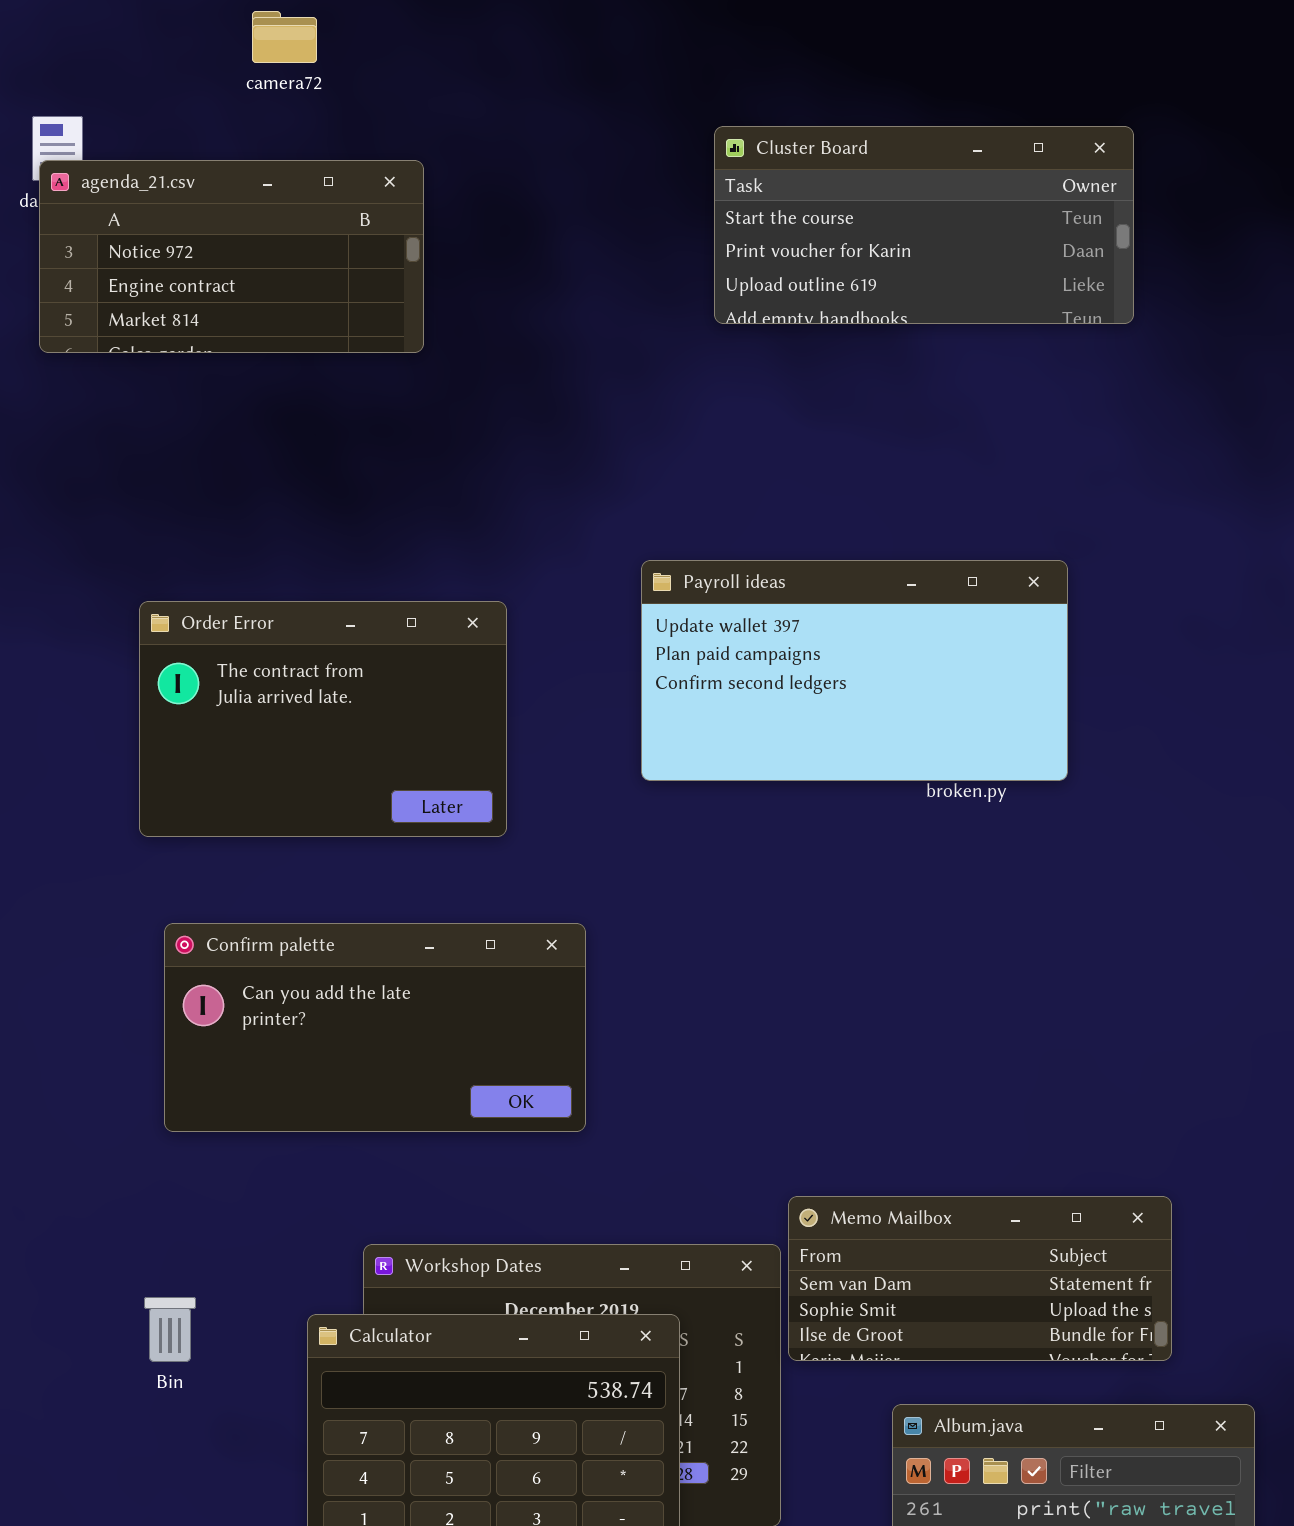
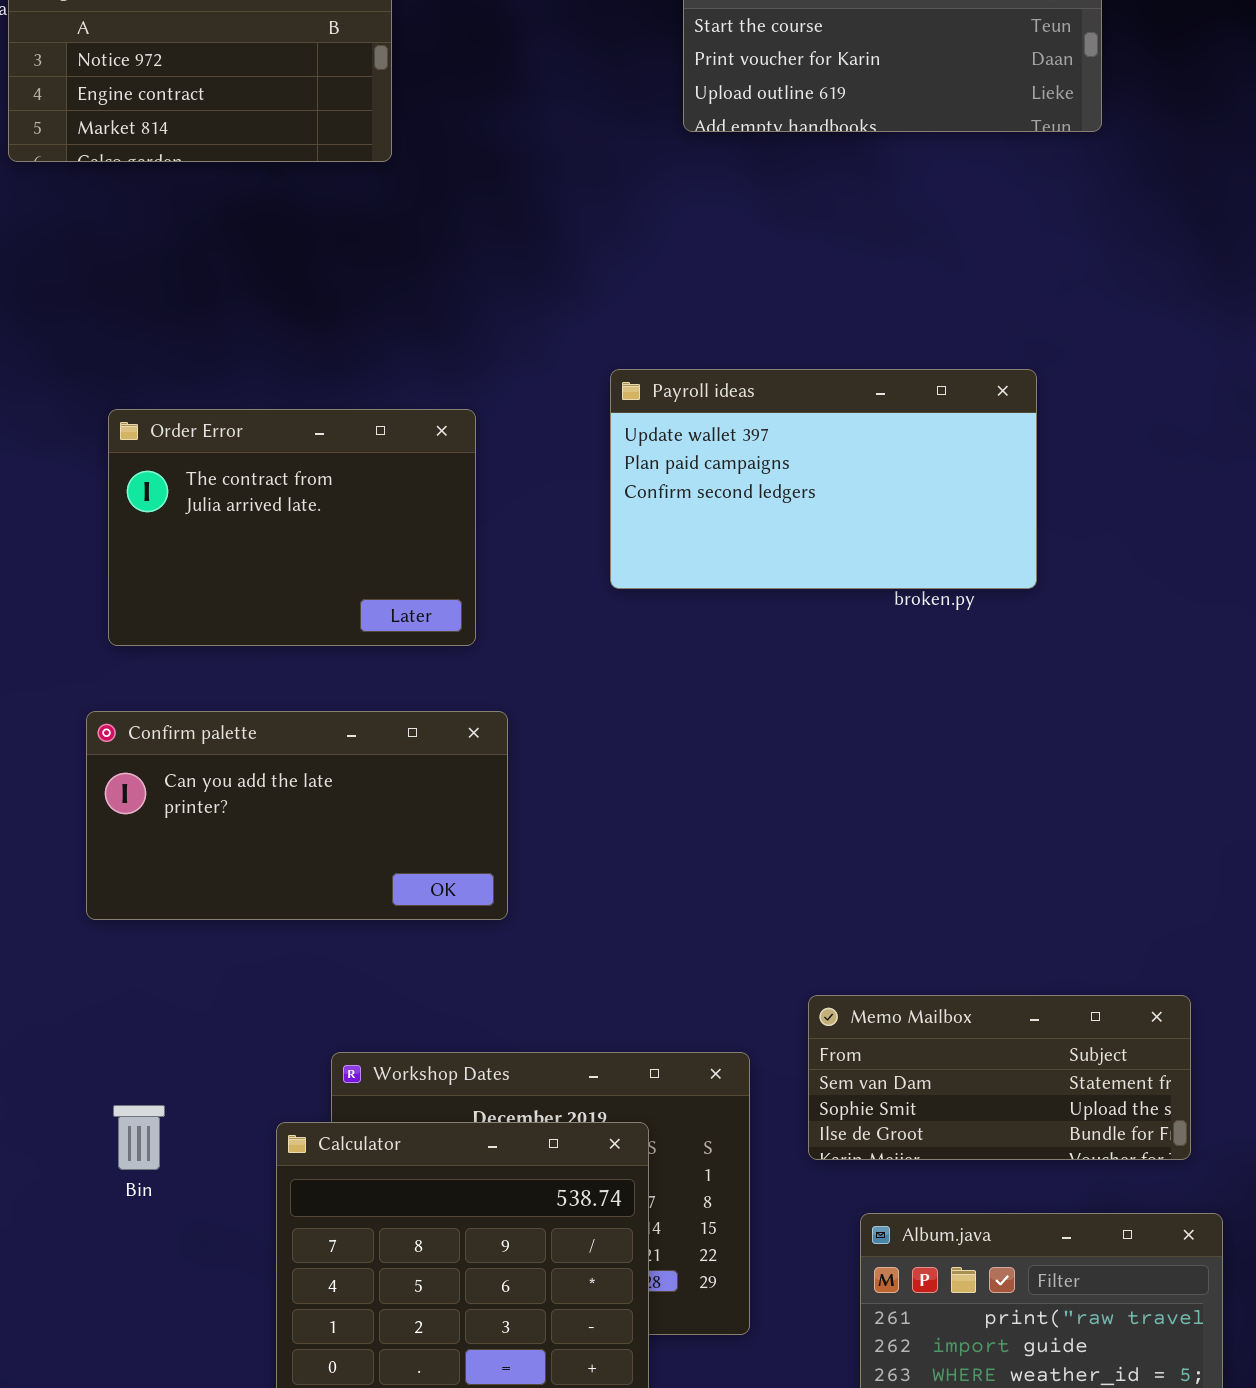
Confirm palette: [164,923,586,1132] -> [86,711,508,920], moved
Memo Mailbox: [788,1196,1172,1361] -> [808,995,1191,1160], moved

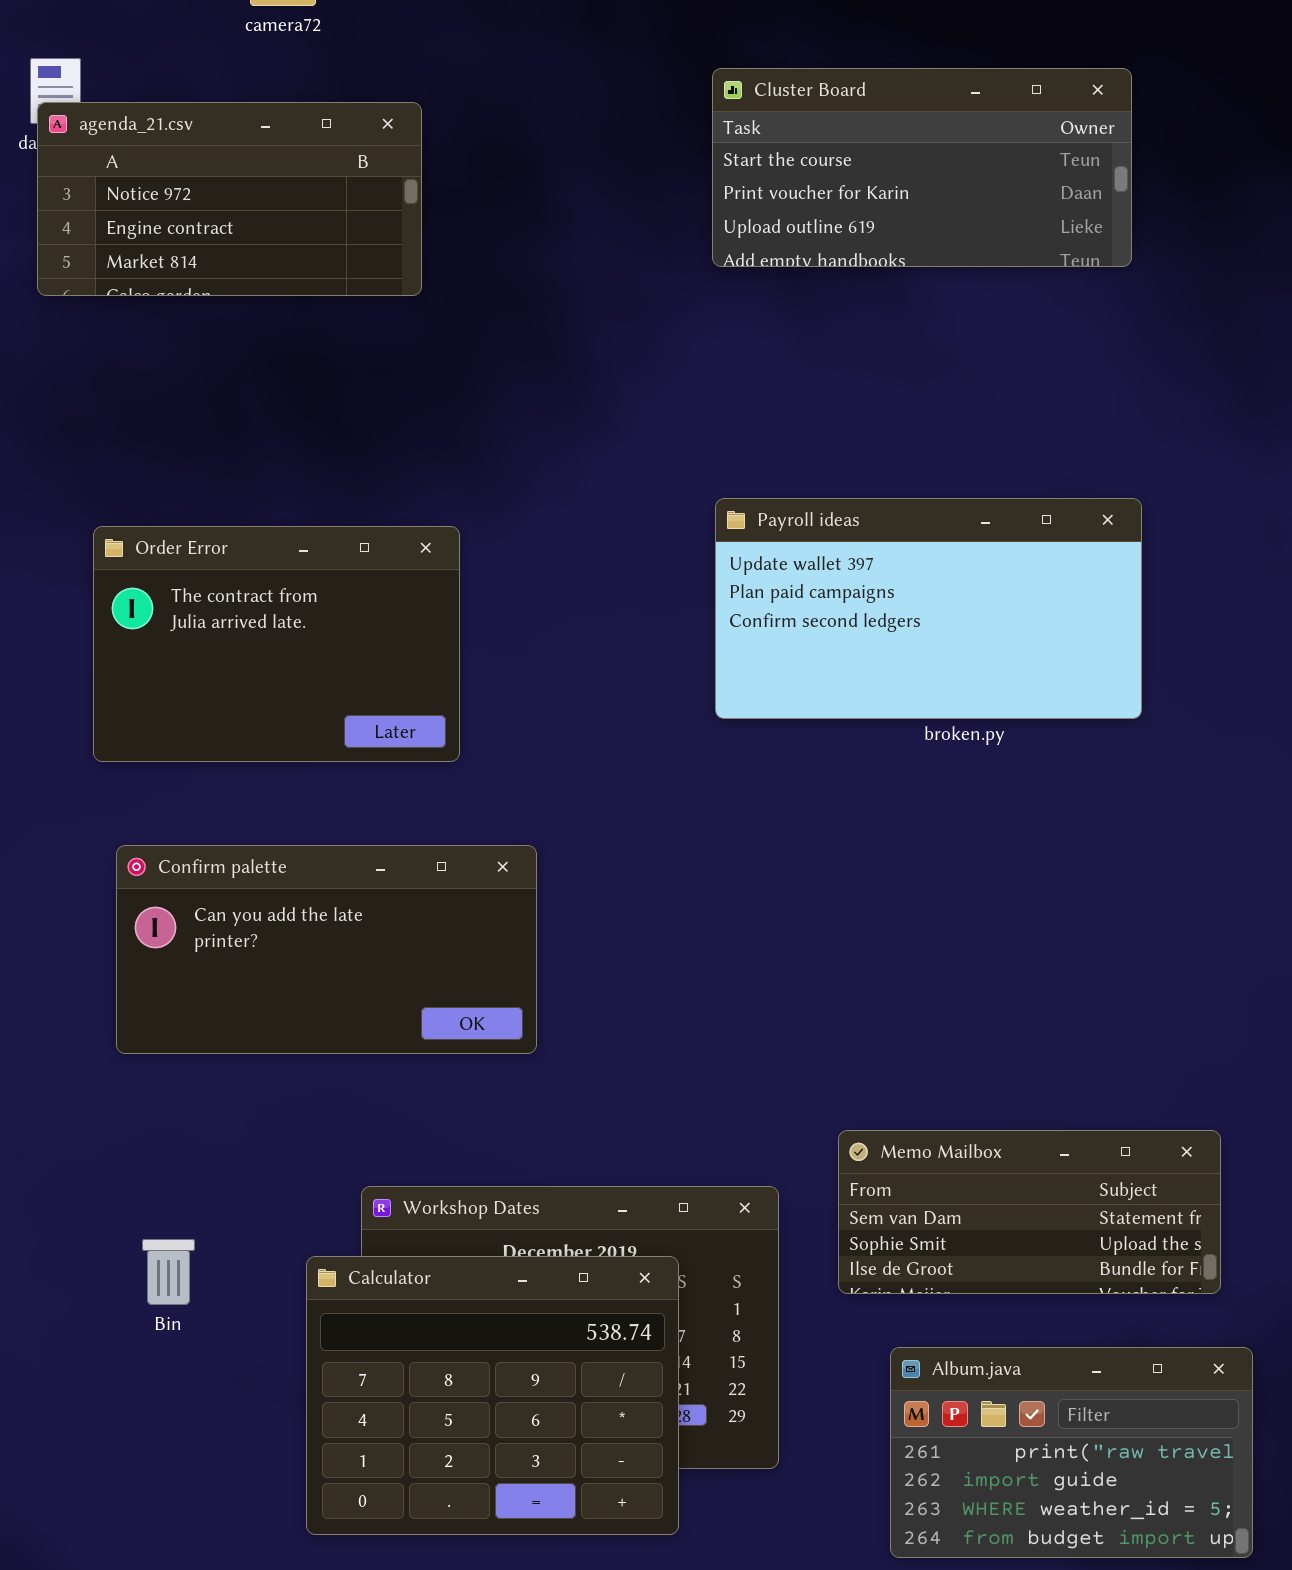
Payroll ideas: [610,369,1037,589] -> [715,498,1142,719], moved
Order Error: [108,409,476,646] -> [93,526,460,762], moved

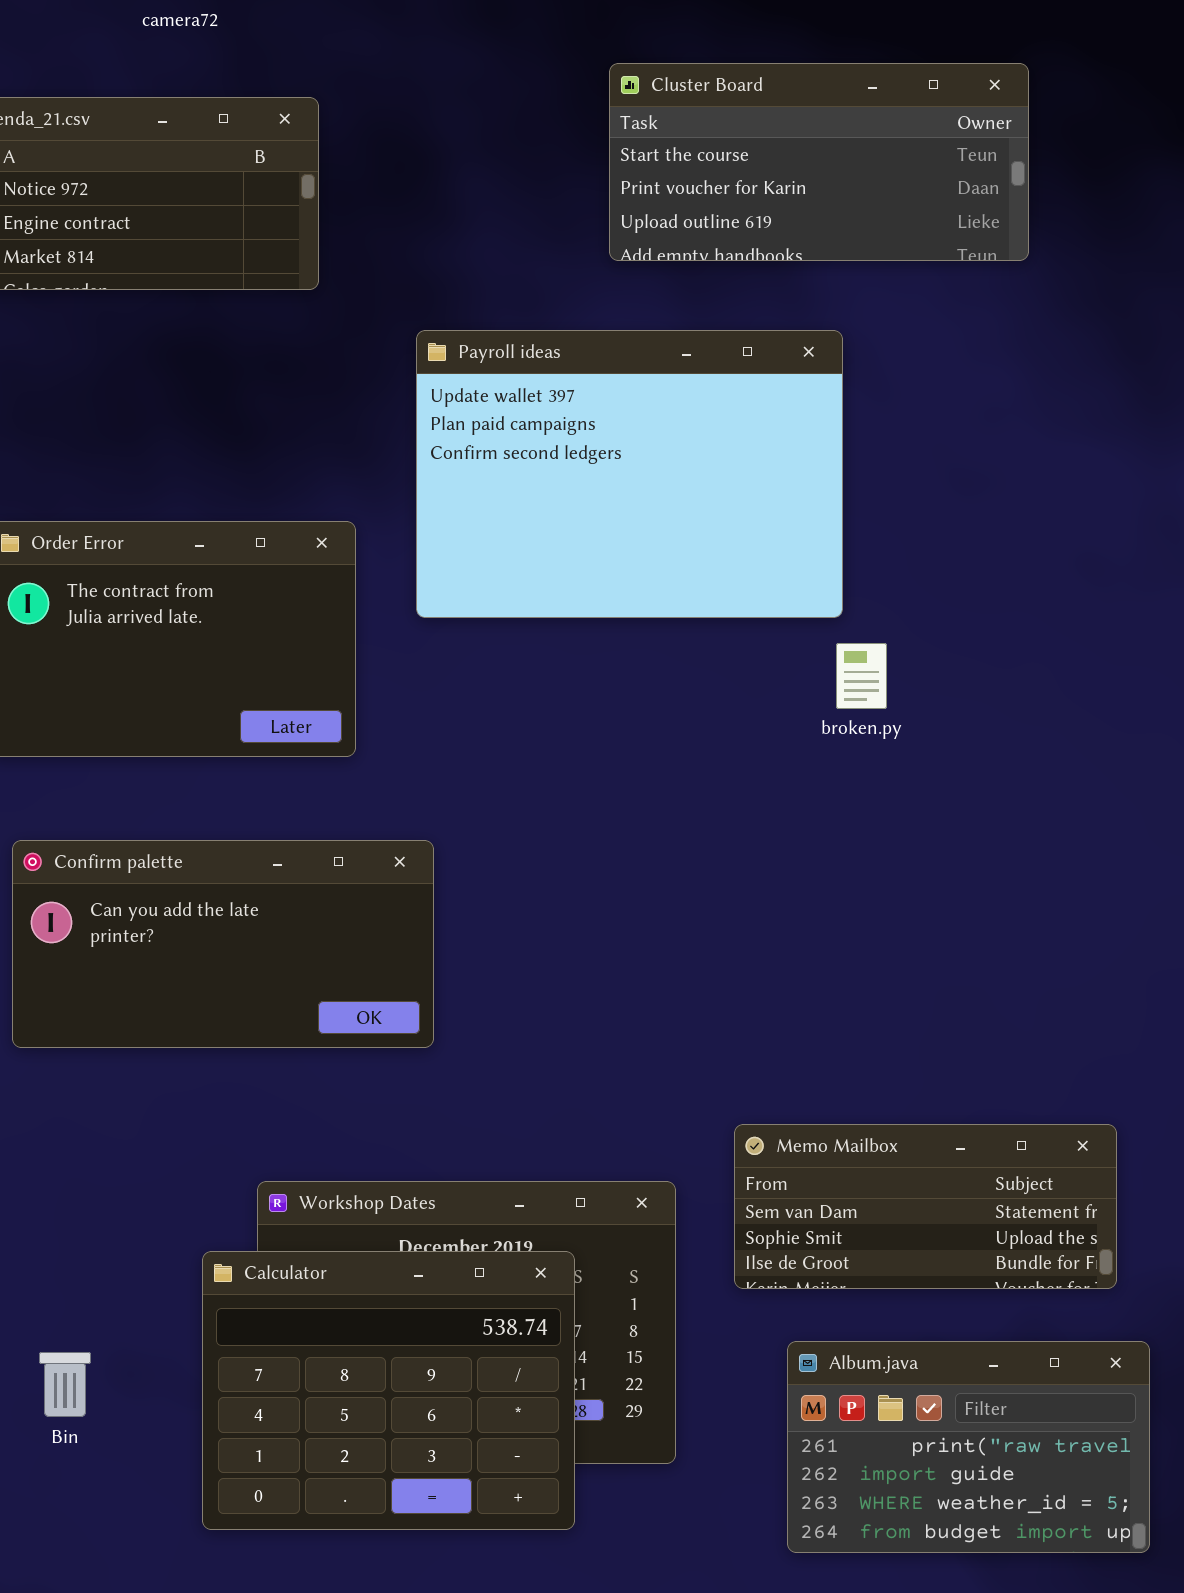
Payroll ideas: [715,498,1142,719] -> [416,330,843,618], moved, resized
Bin: [142,1239,195,1305] -> [39,1352,91,1417], moved

